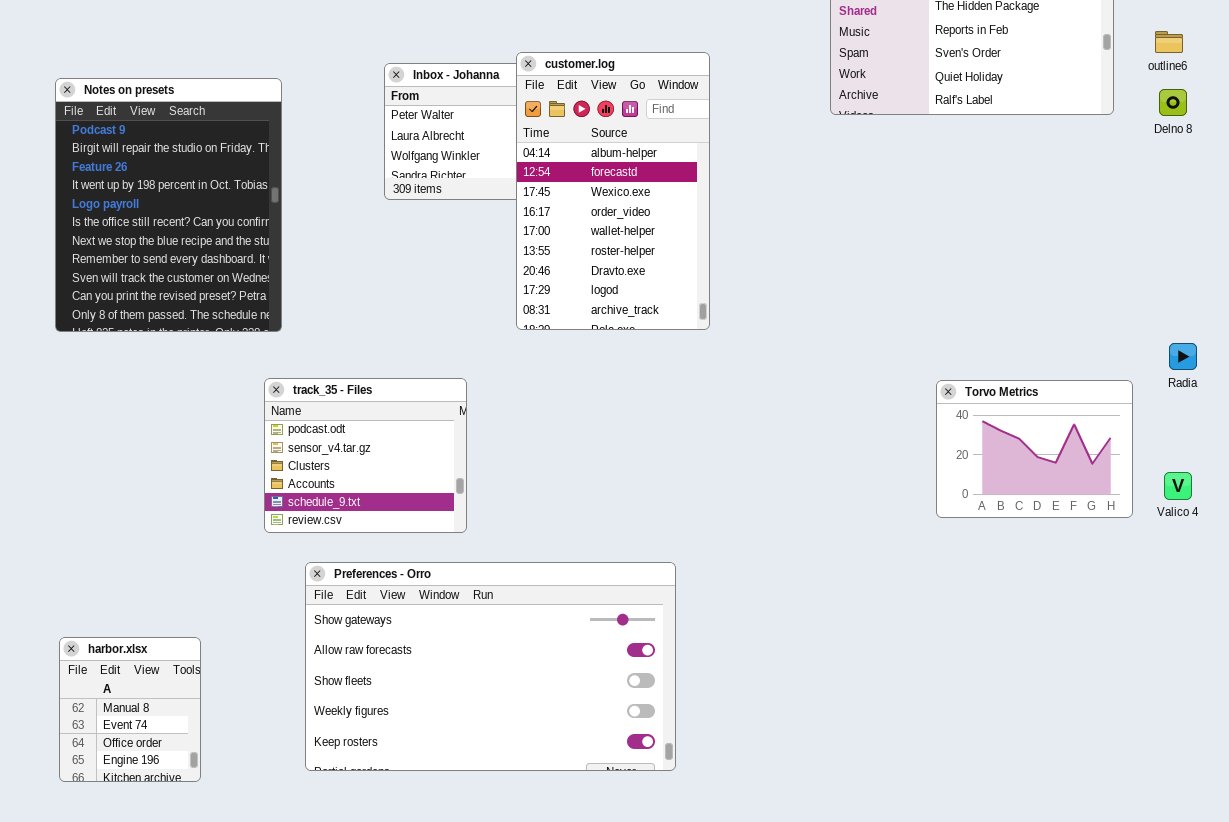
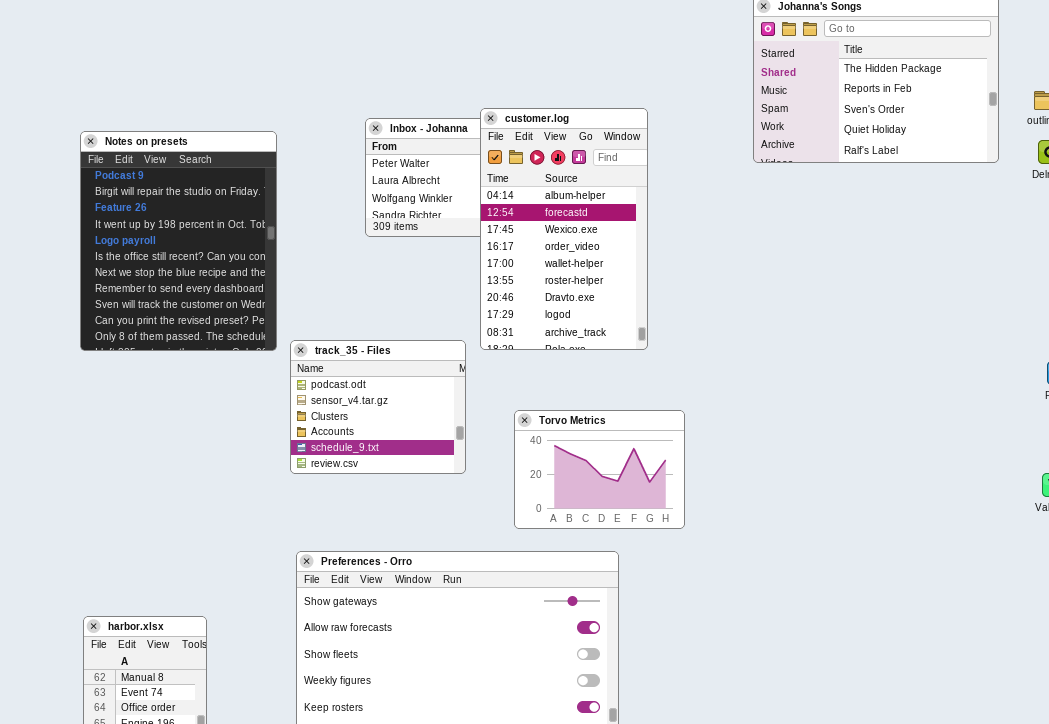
track_35 - Files: [264,378,467,533] -> [290,340,466,474], moved
Torvo Metrics: [936,380,1133,518] -> [514,410,685,529], moved

